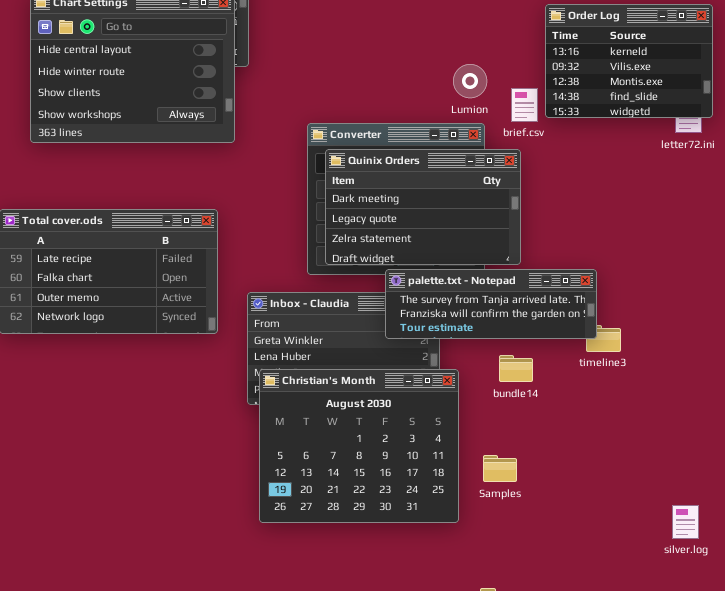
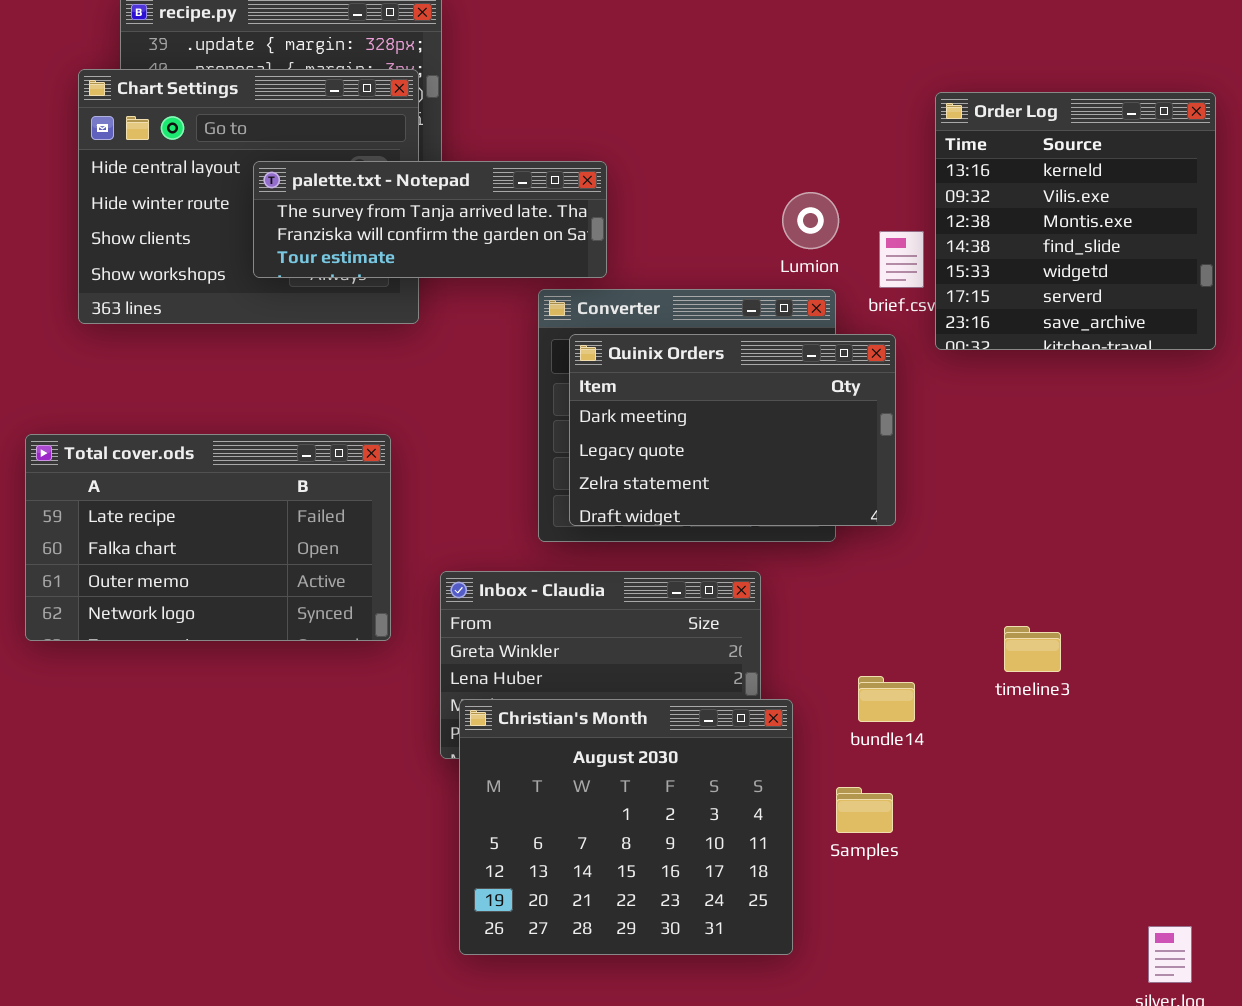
Order Log: [545,4,713,118] -> [935,92,1216,350], resized
palette.txt - Notepad: [385,269,597,339] -> [253,161,607,278], moved
Samples: [483,455,517,482] -> [836,787,893,833], moved

